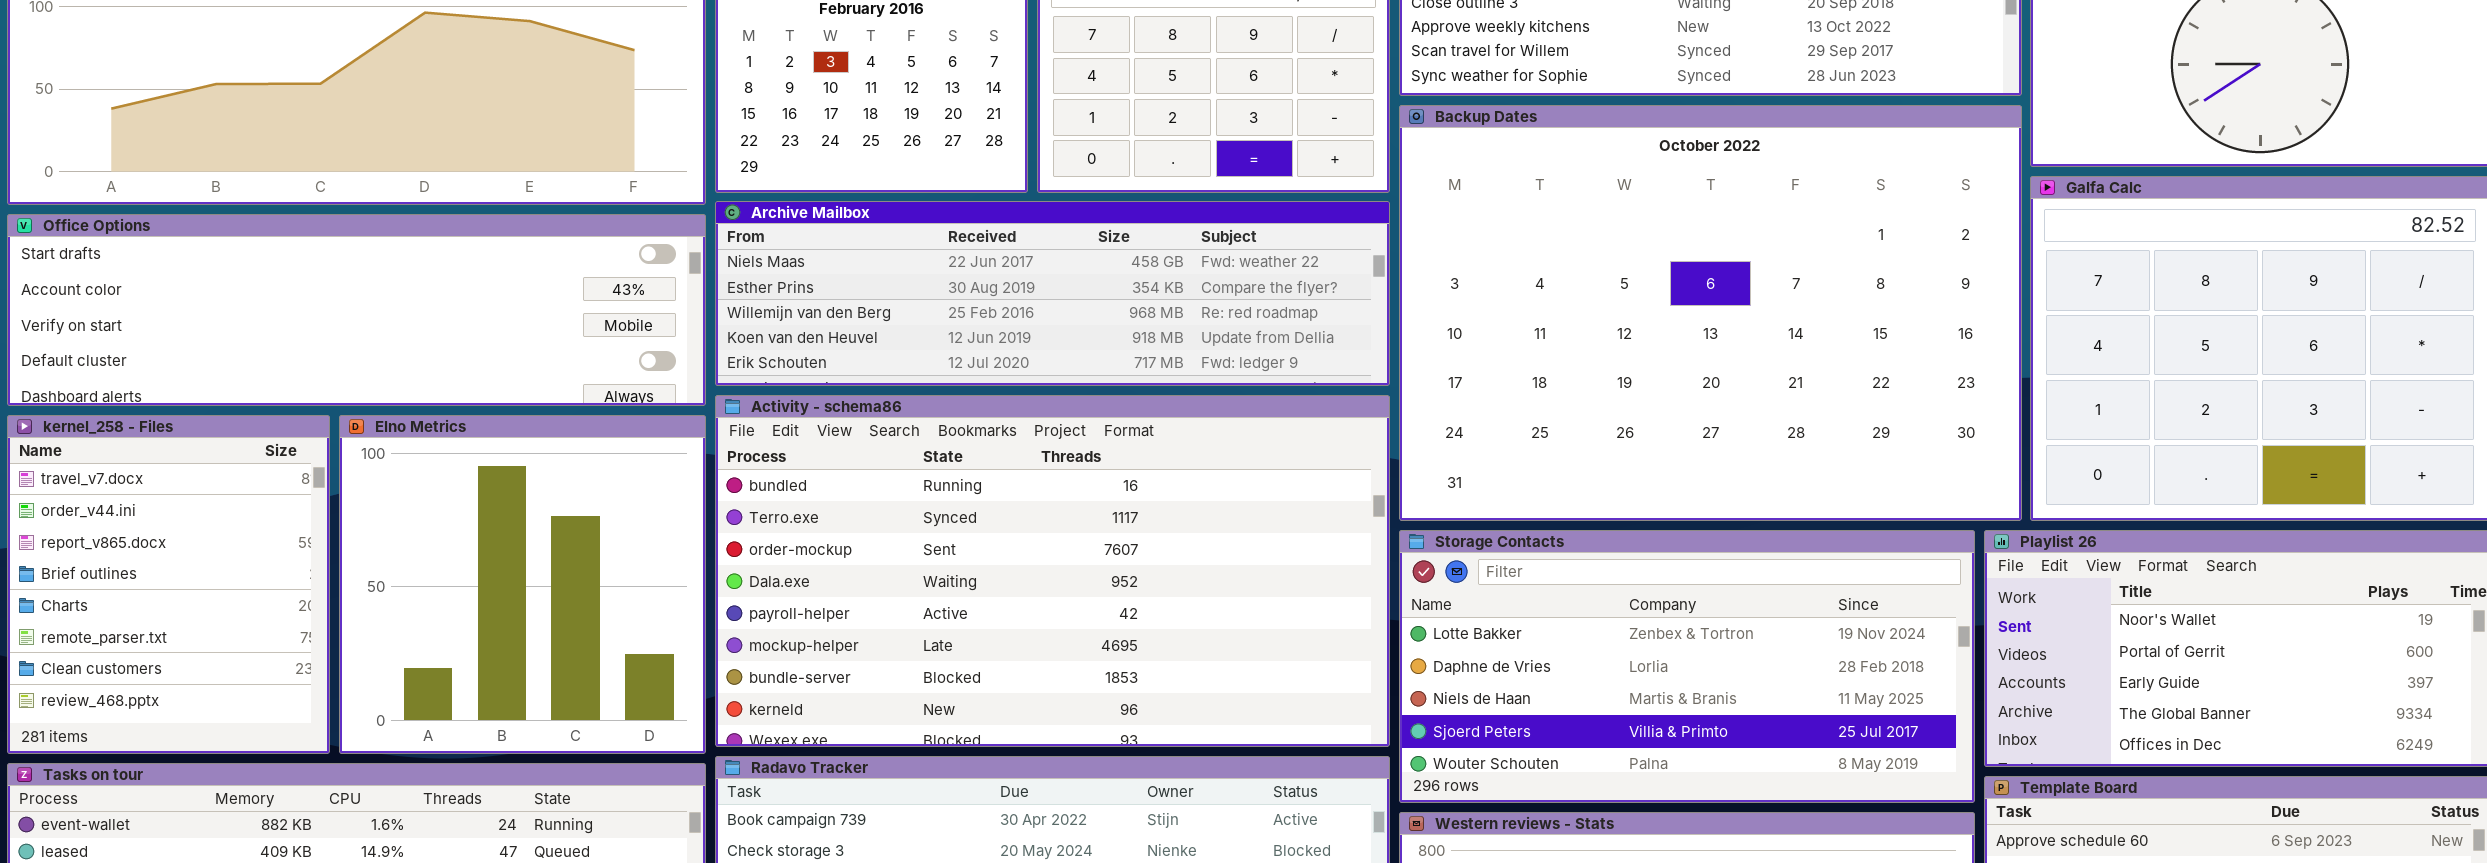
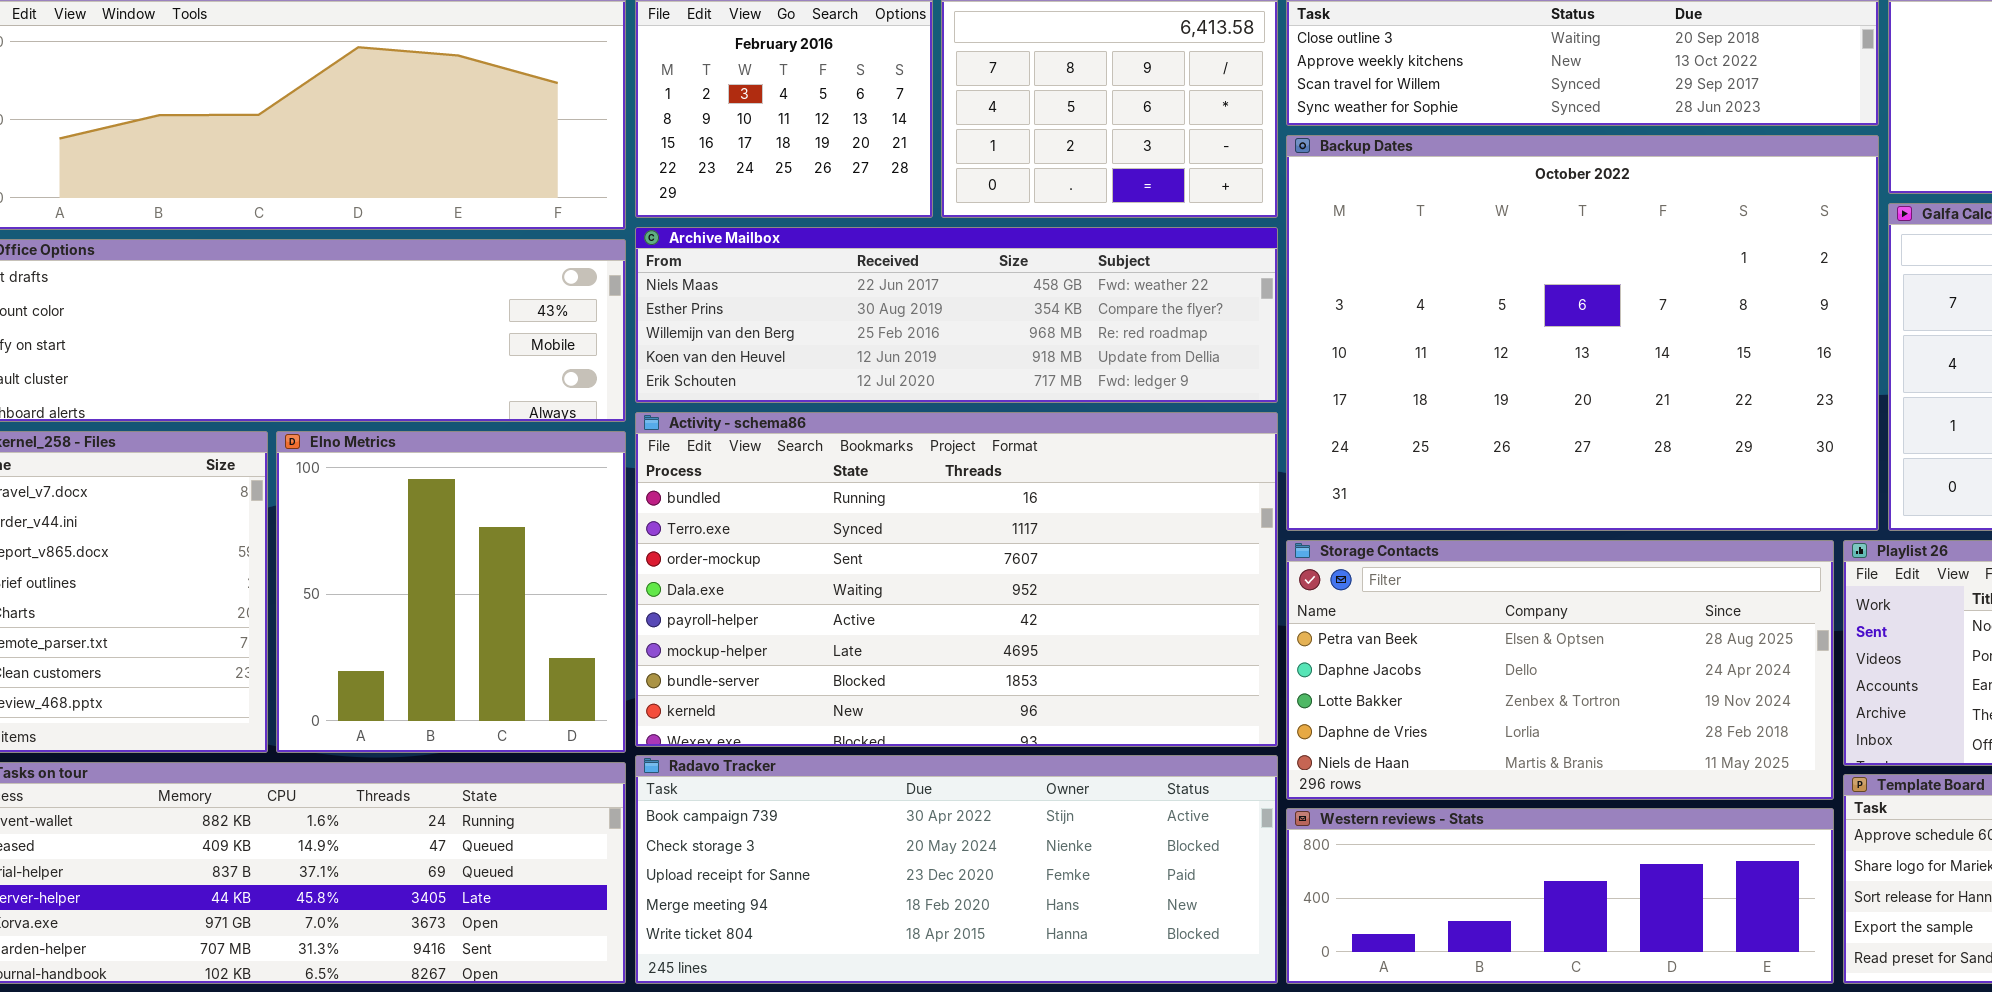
Storage Contacts: [1399,530,1975,803] -> [1286,540,1834,800], scrolled up 2 rows

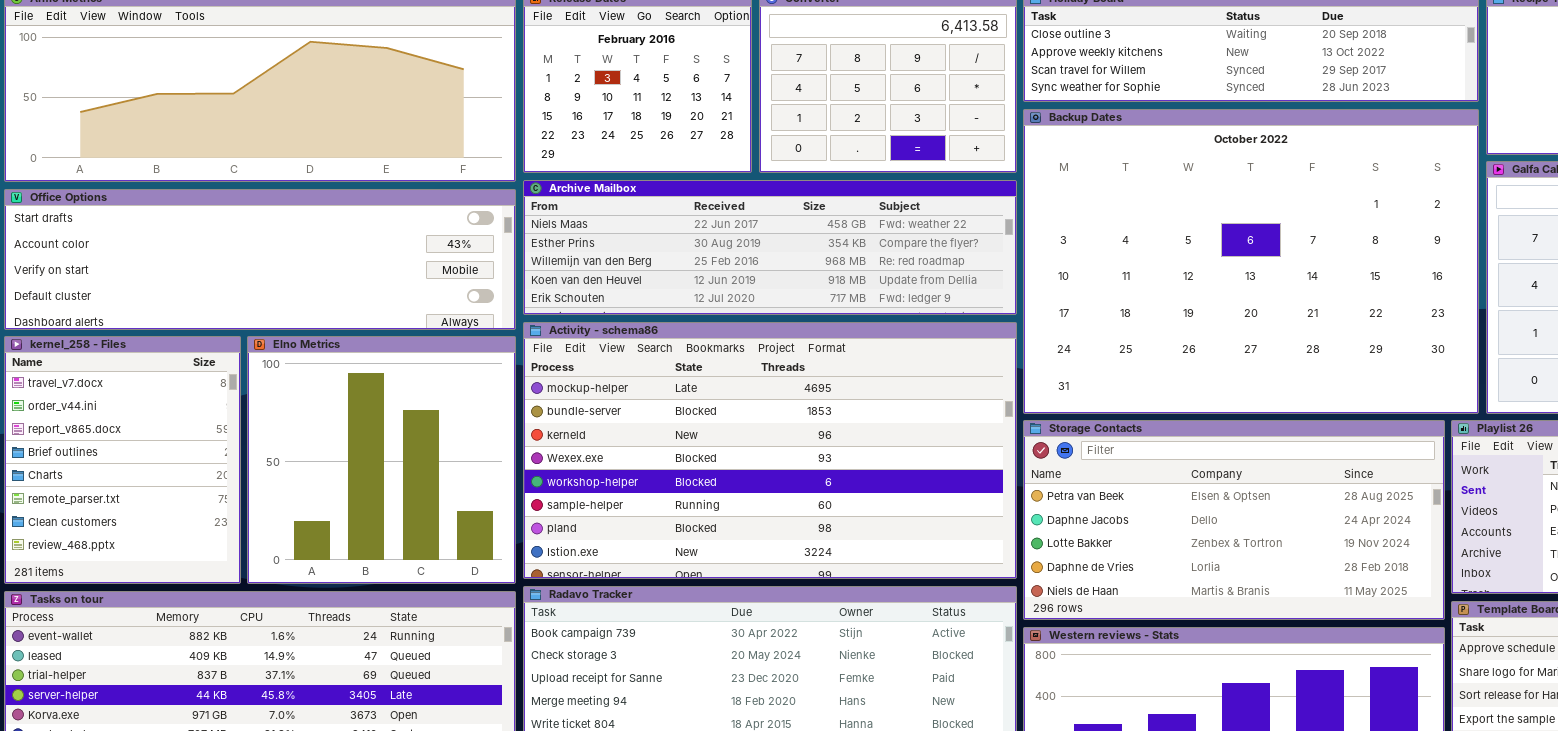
Activity - schema86: [635,412,1278,747] -> [523,322,1017,579], scrolled down 5 rows

